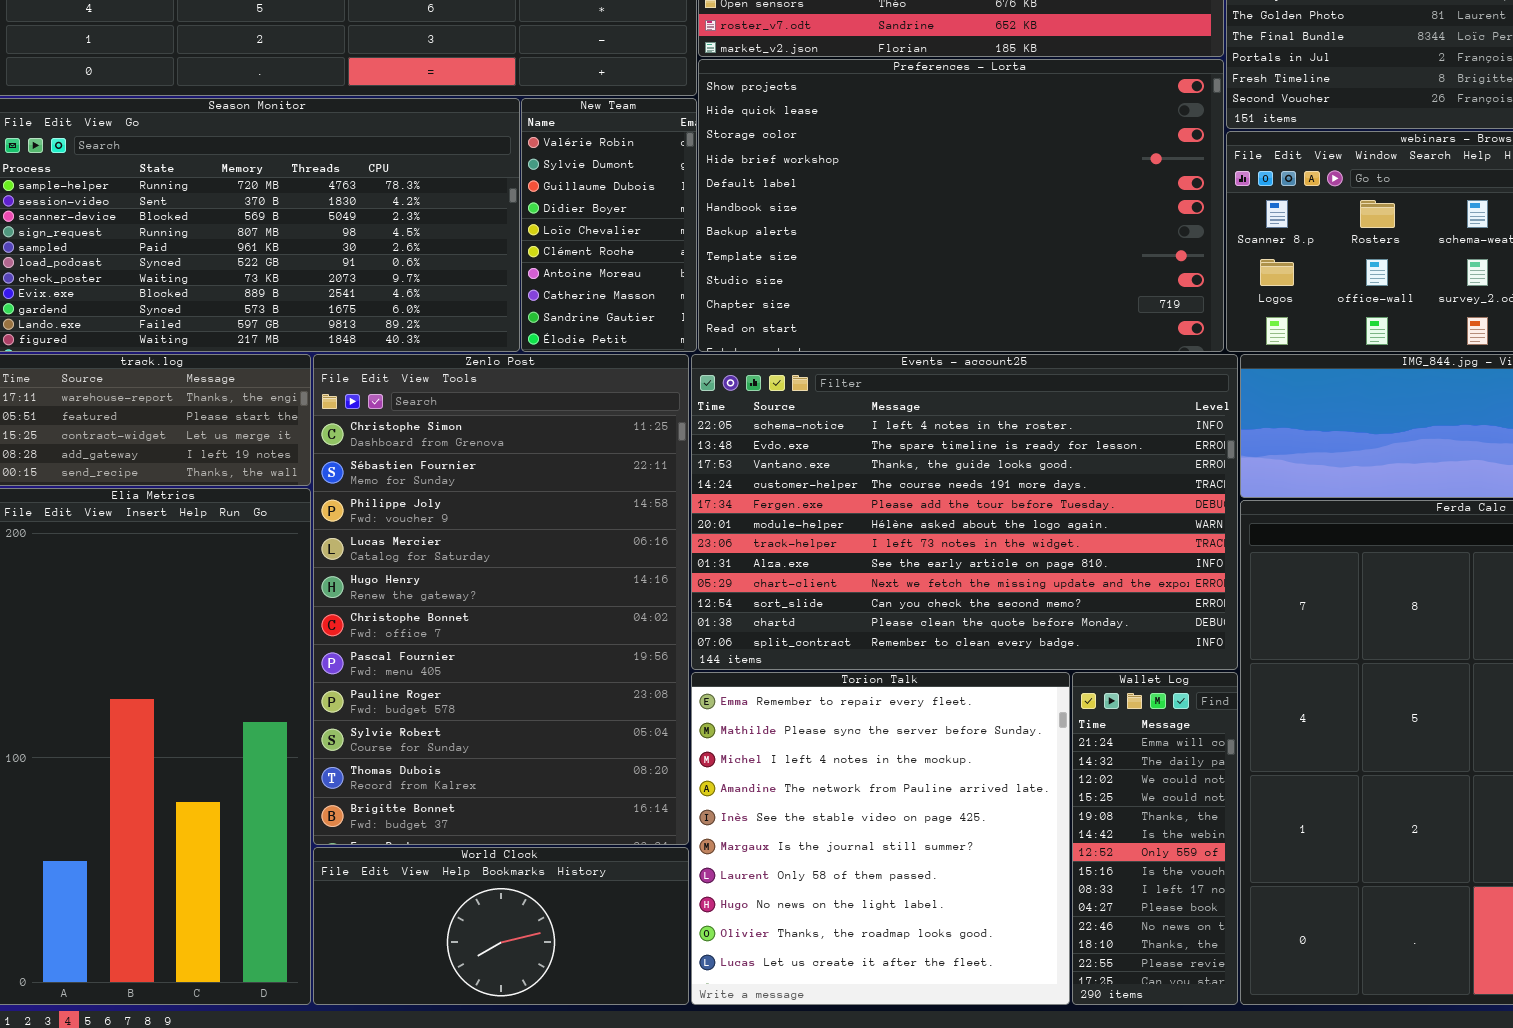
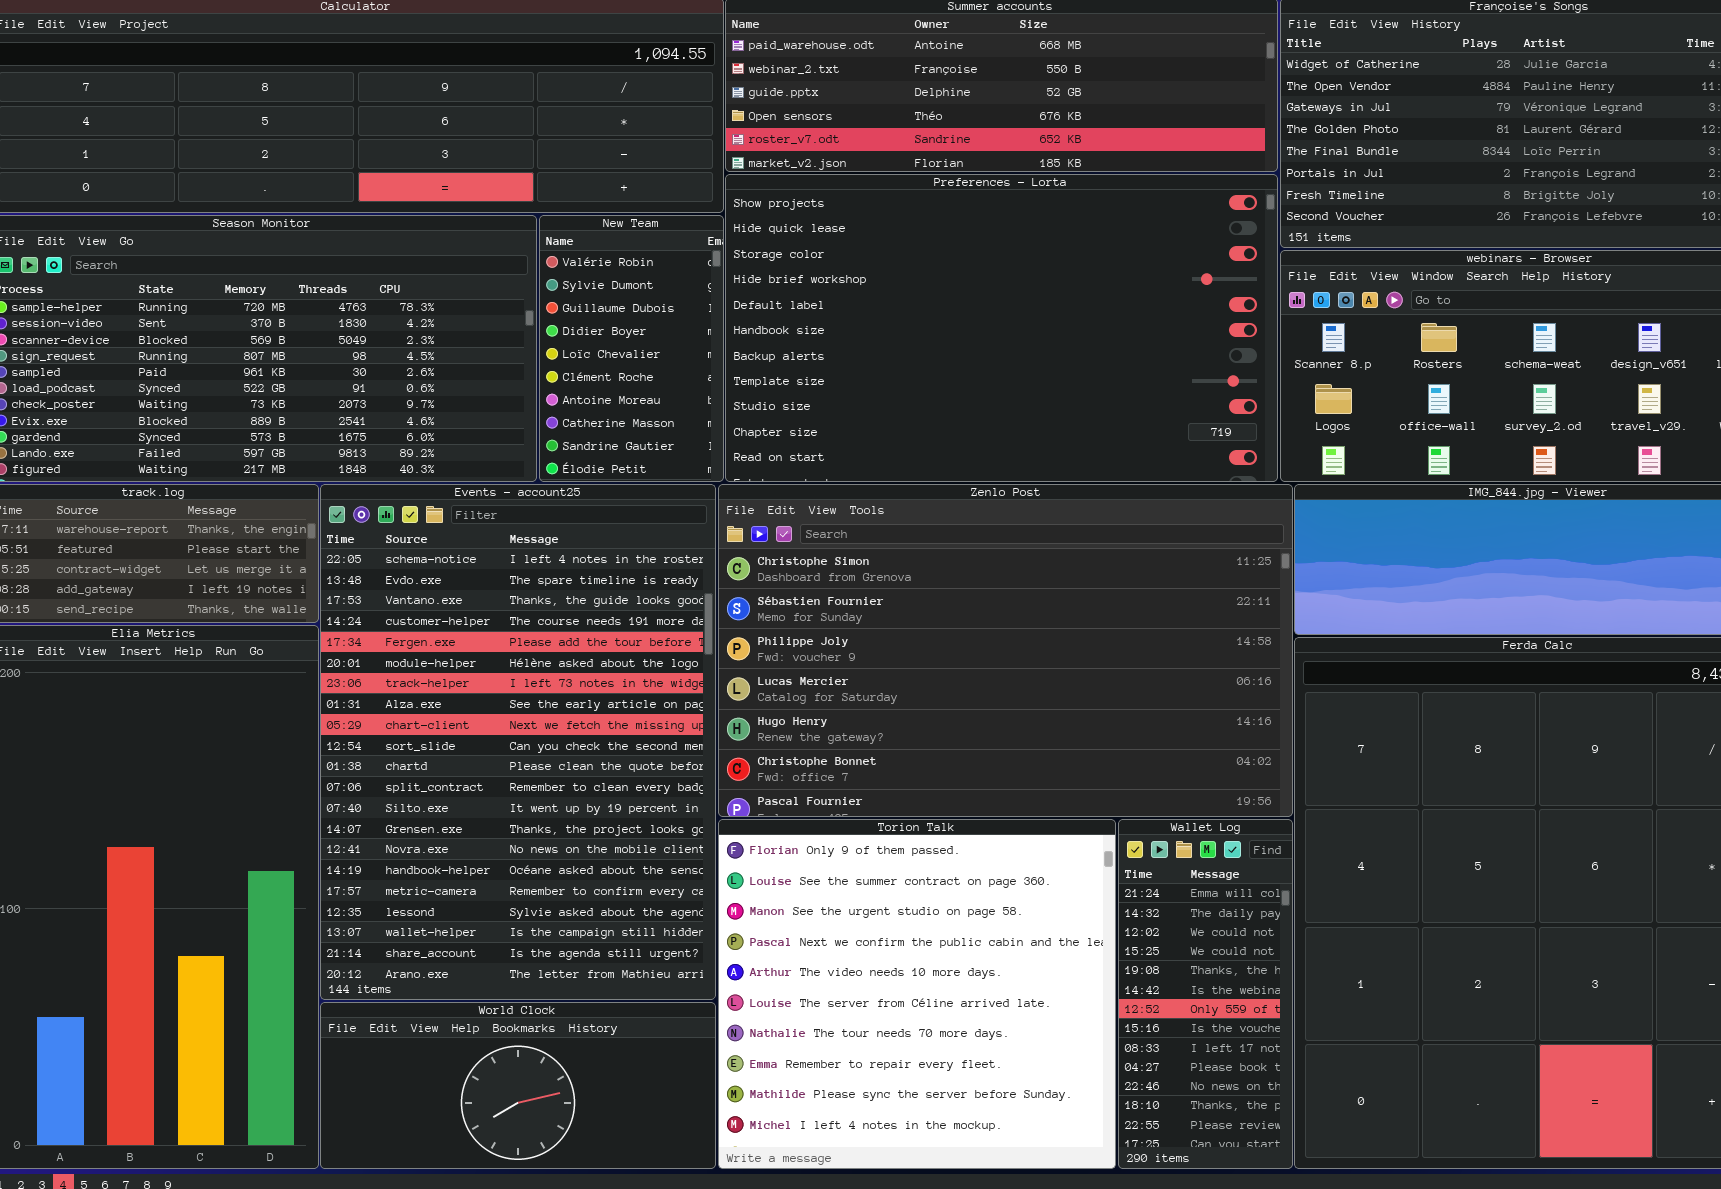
Zenlo Post: [313,354,689,845] -> [718,484,1293,817], moved, resized
Events - account25: [691,354,1238,670] -> [320,484,716,1000], moved, resized
Torion Talk: [691,672,1070,1005] -> [718,819,1116,1169], scrolled up 7 rows

